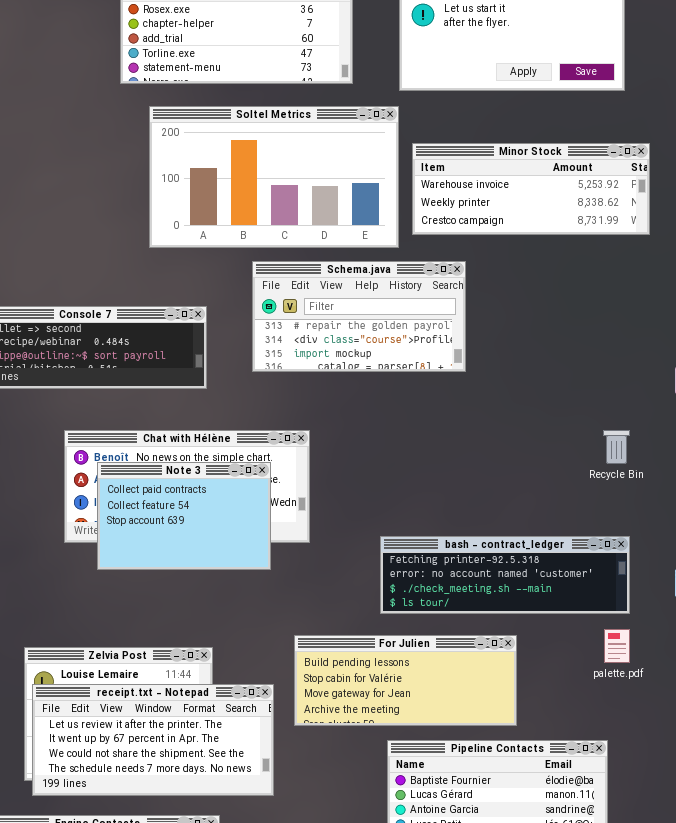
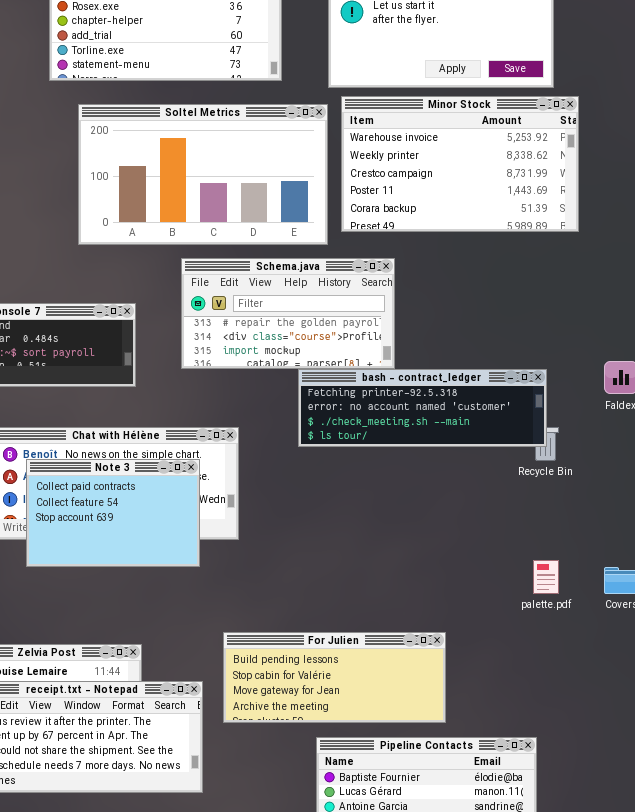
Minor Stock: [412,143,650,235] -> [341,96,579,232], resized
bash - contract_ledger: [380,536,630,614] -> [298,369,547,447], moved
palette.pdf: [604,629,630,663] -> [533,560,559,594], moved

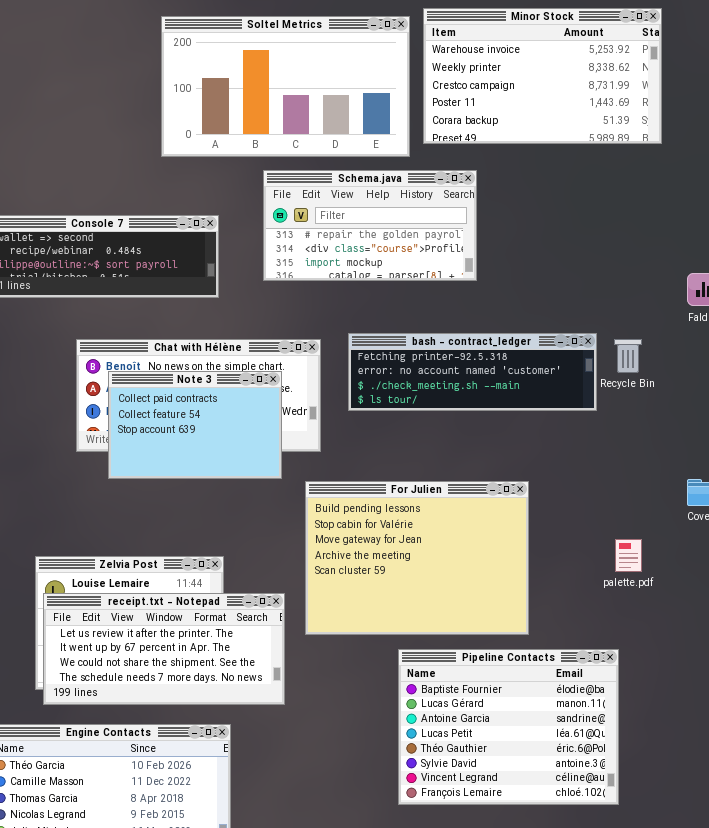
bash - contract_ledger: [298,369,547,447] -> [348,333,597,411], moved
palette.pdf: [533,560,559,594] -> [615,539,642,572], moved
For Julien: [223,632,446,723] -> [305,481,529,635], resized

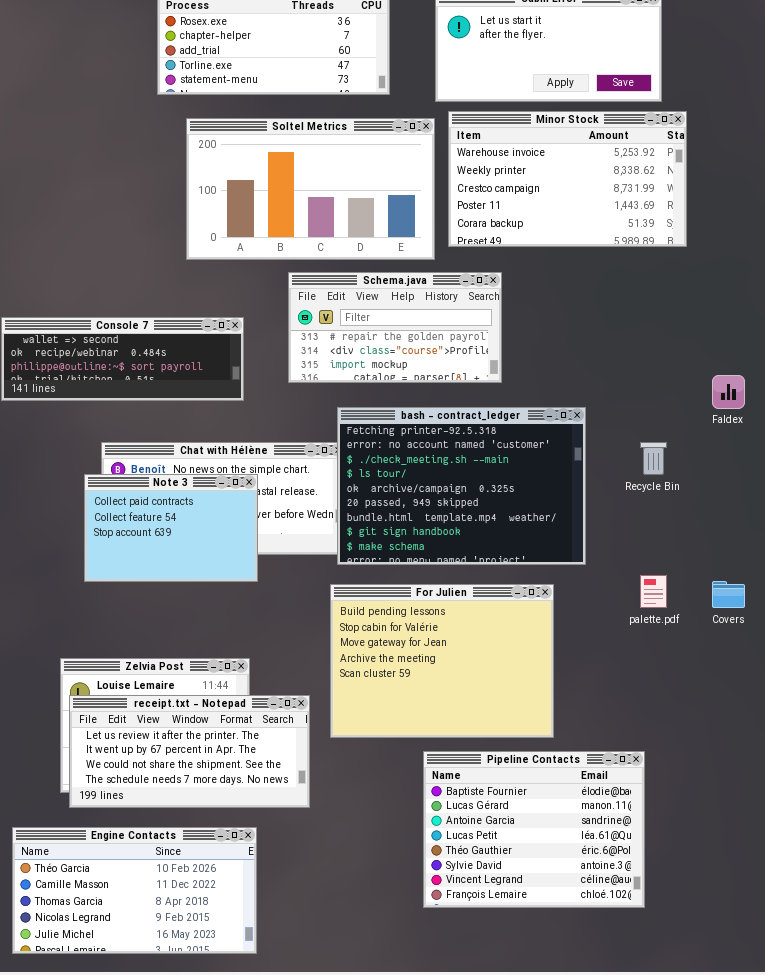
bash - contract_ledger: [348,333,597,411] -> [337,407,586,565], moved, resized
Note 3: [108,371,282,479] -> [84,474,258,582], moved
palette.pdf: [615,539,642,572] -> [640,575,667,608], moved

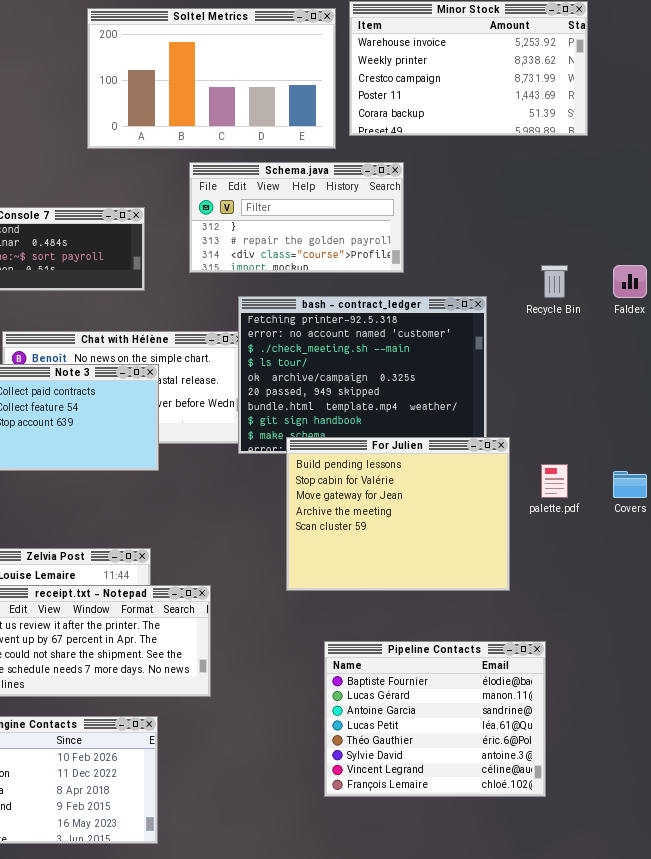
Schema.java: [288,272,502,383] -> [189,162,404,273], scrolled up 1 row
Recycle Bin: [640,442,667,475] -> [541,265,568,298], moved
For Julien: [330,584,554,738] -> [286,437,510,591], moved

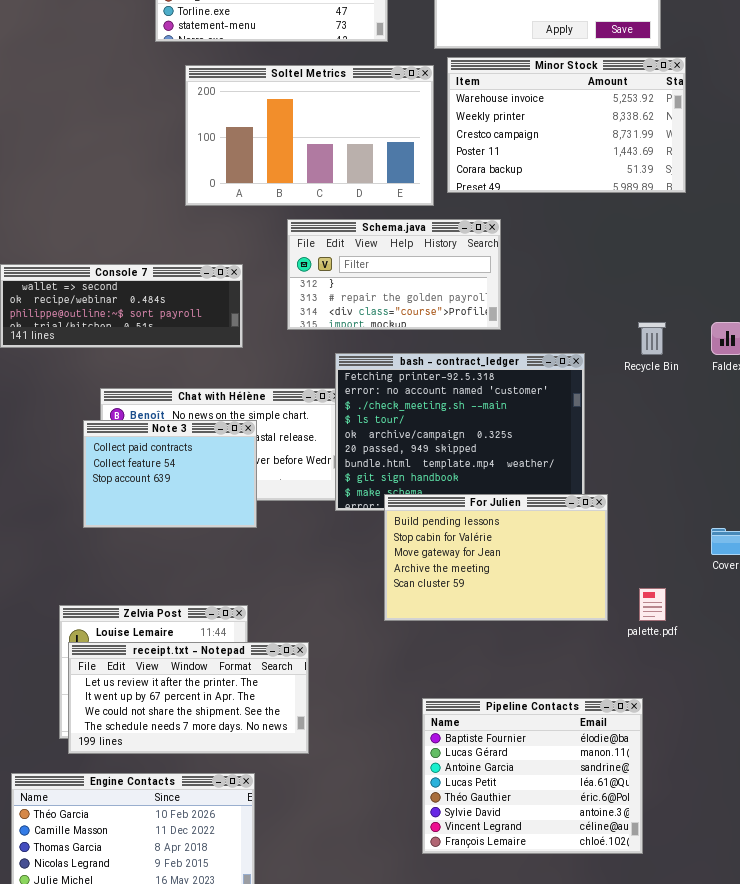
For Julien: [286,437,510,591] -> [384,494,608,621], resized
palette.pdf: [541,464,568,498] -> [639,588,666,621], moved

